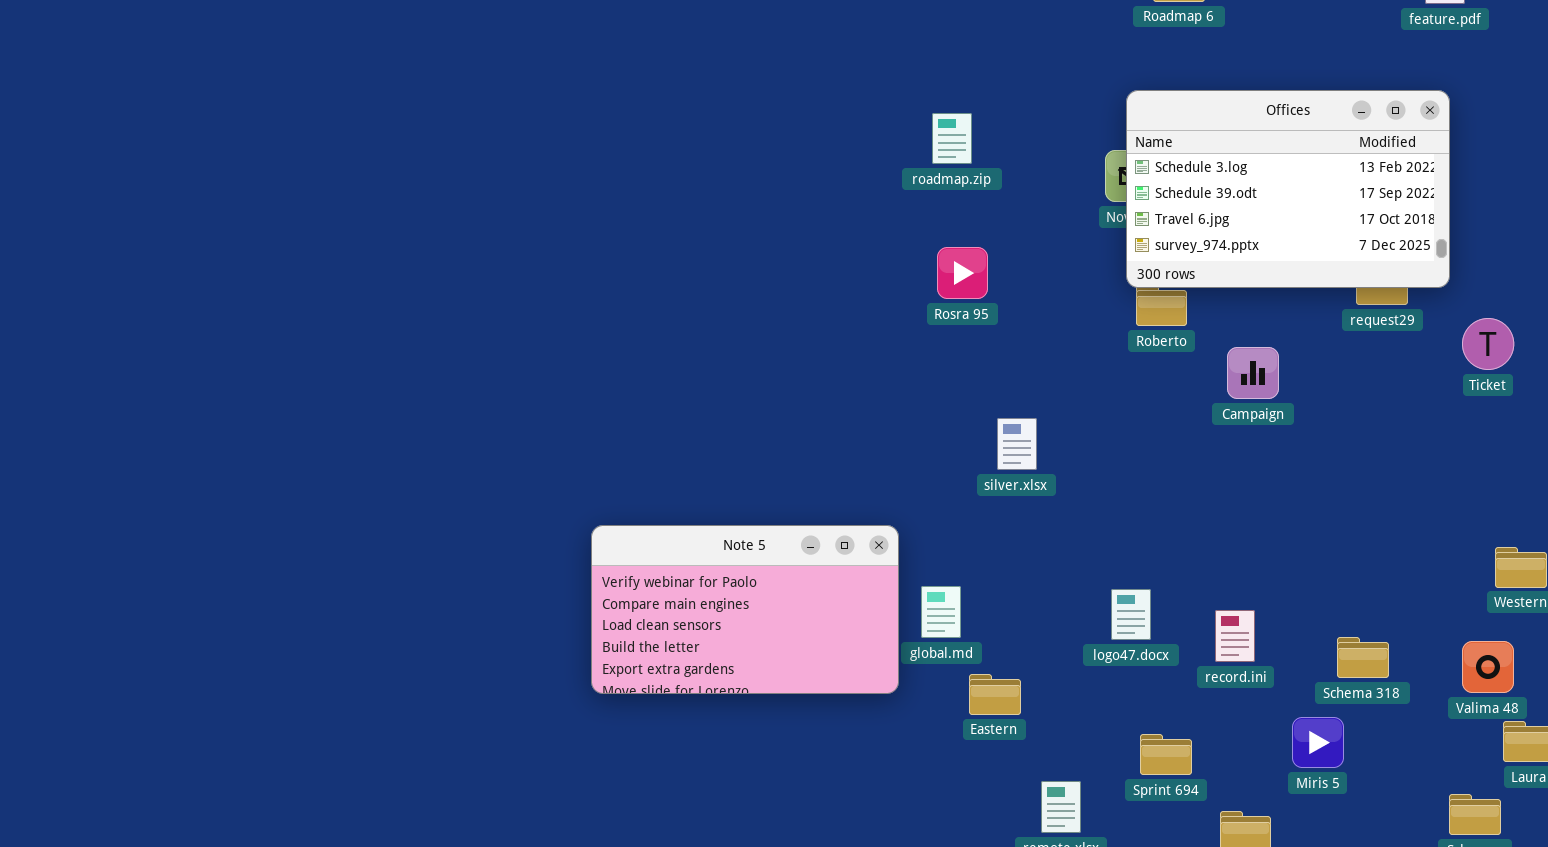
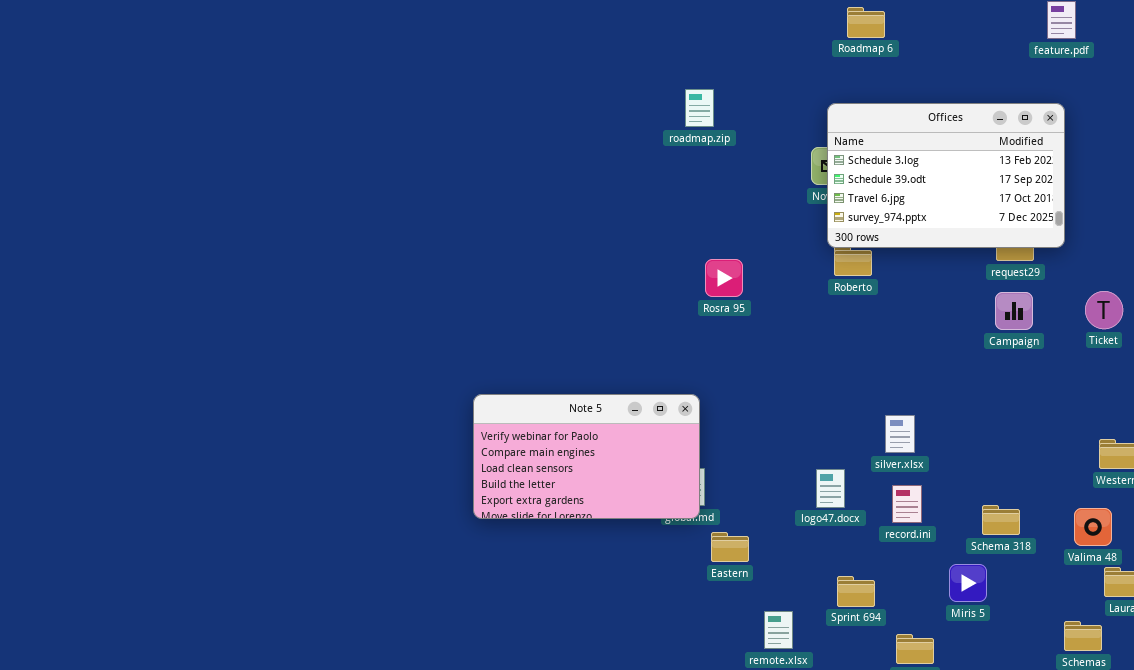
roadmap.zip: [932,113,972,164] -> [685,89,714,127], moved
Rosra 95: [937,247,988,299] -> [705,259,743,297], moved
Ticket: [1462,318,1514,370] -> [1085,291,1123,329], moved
Campaign: [1227,347,1279,399] -> [995,292,1033,330], moved
silver.xlsx: [997,418,1037,470] -> [885,415,915,453], moved
Note 5: [591,525,899,694] -> [473,394,700,519], moved

